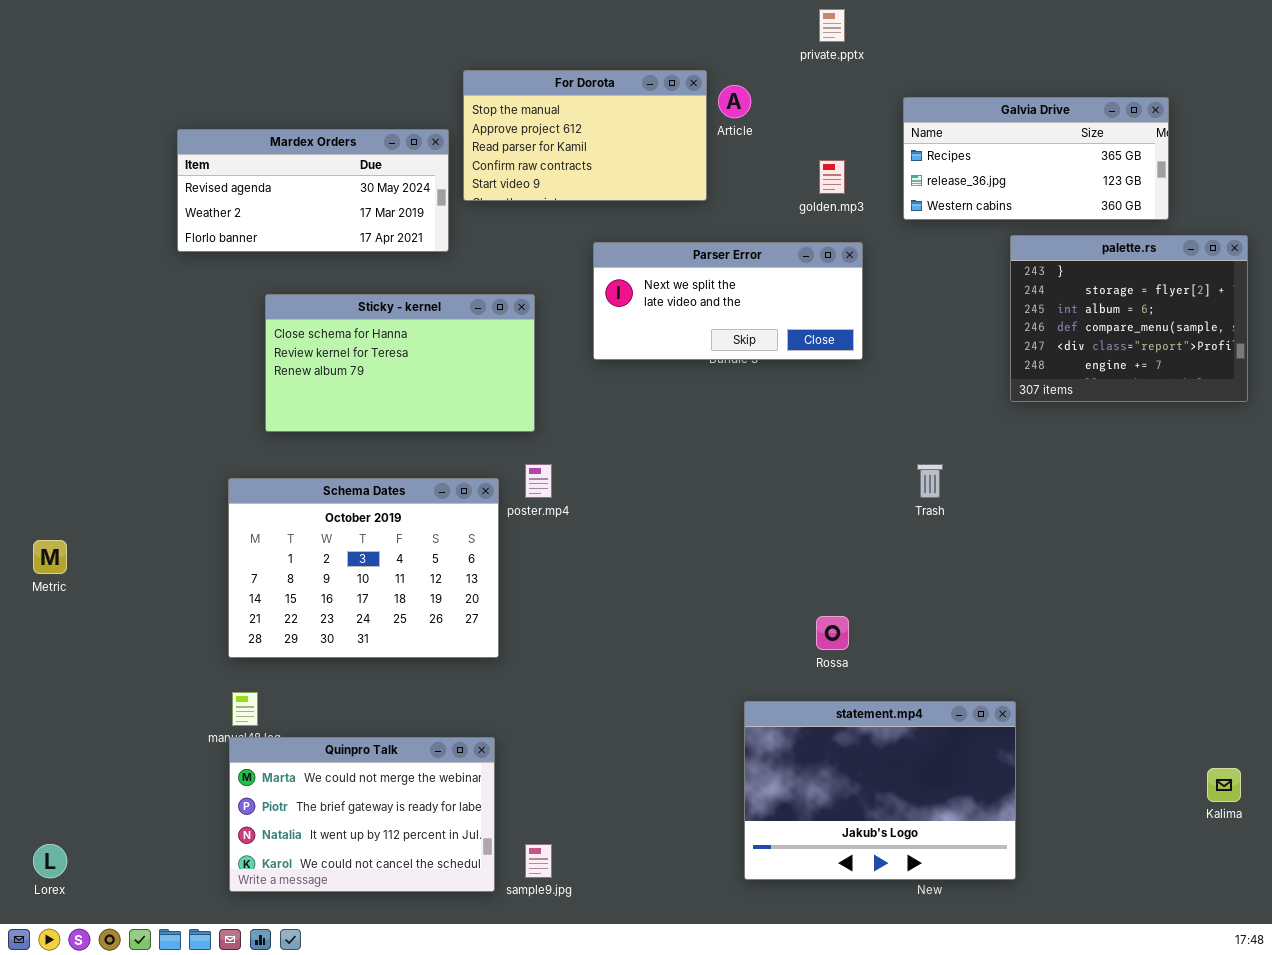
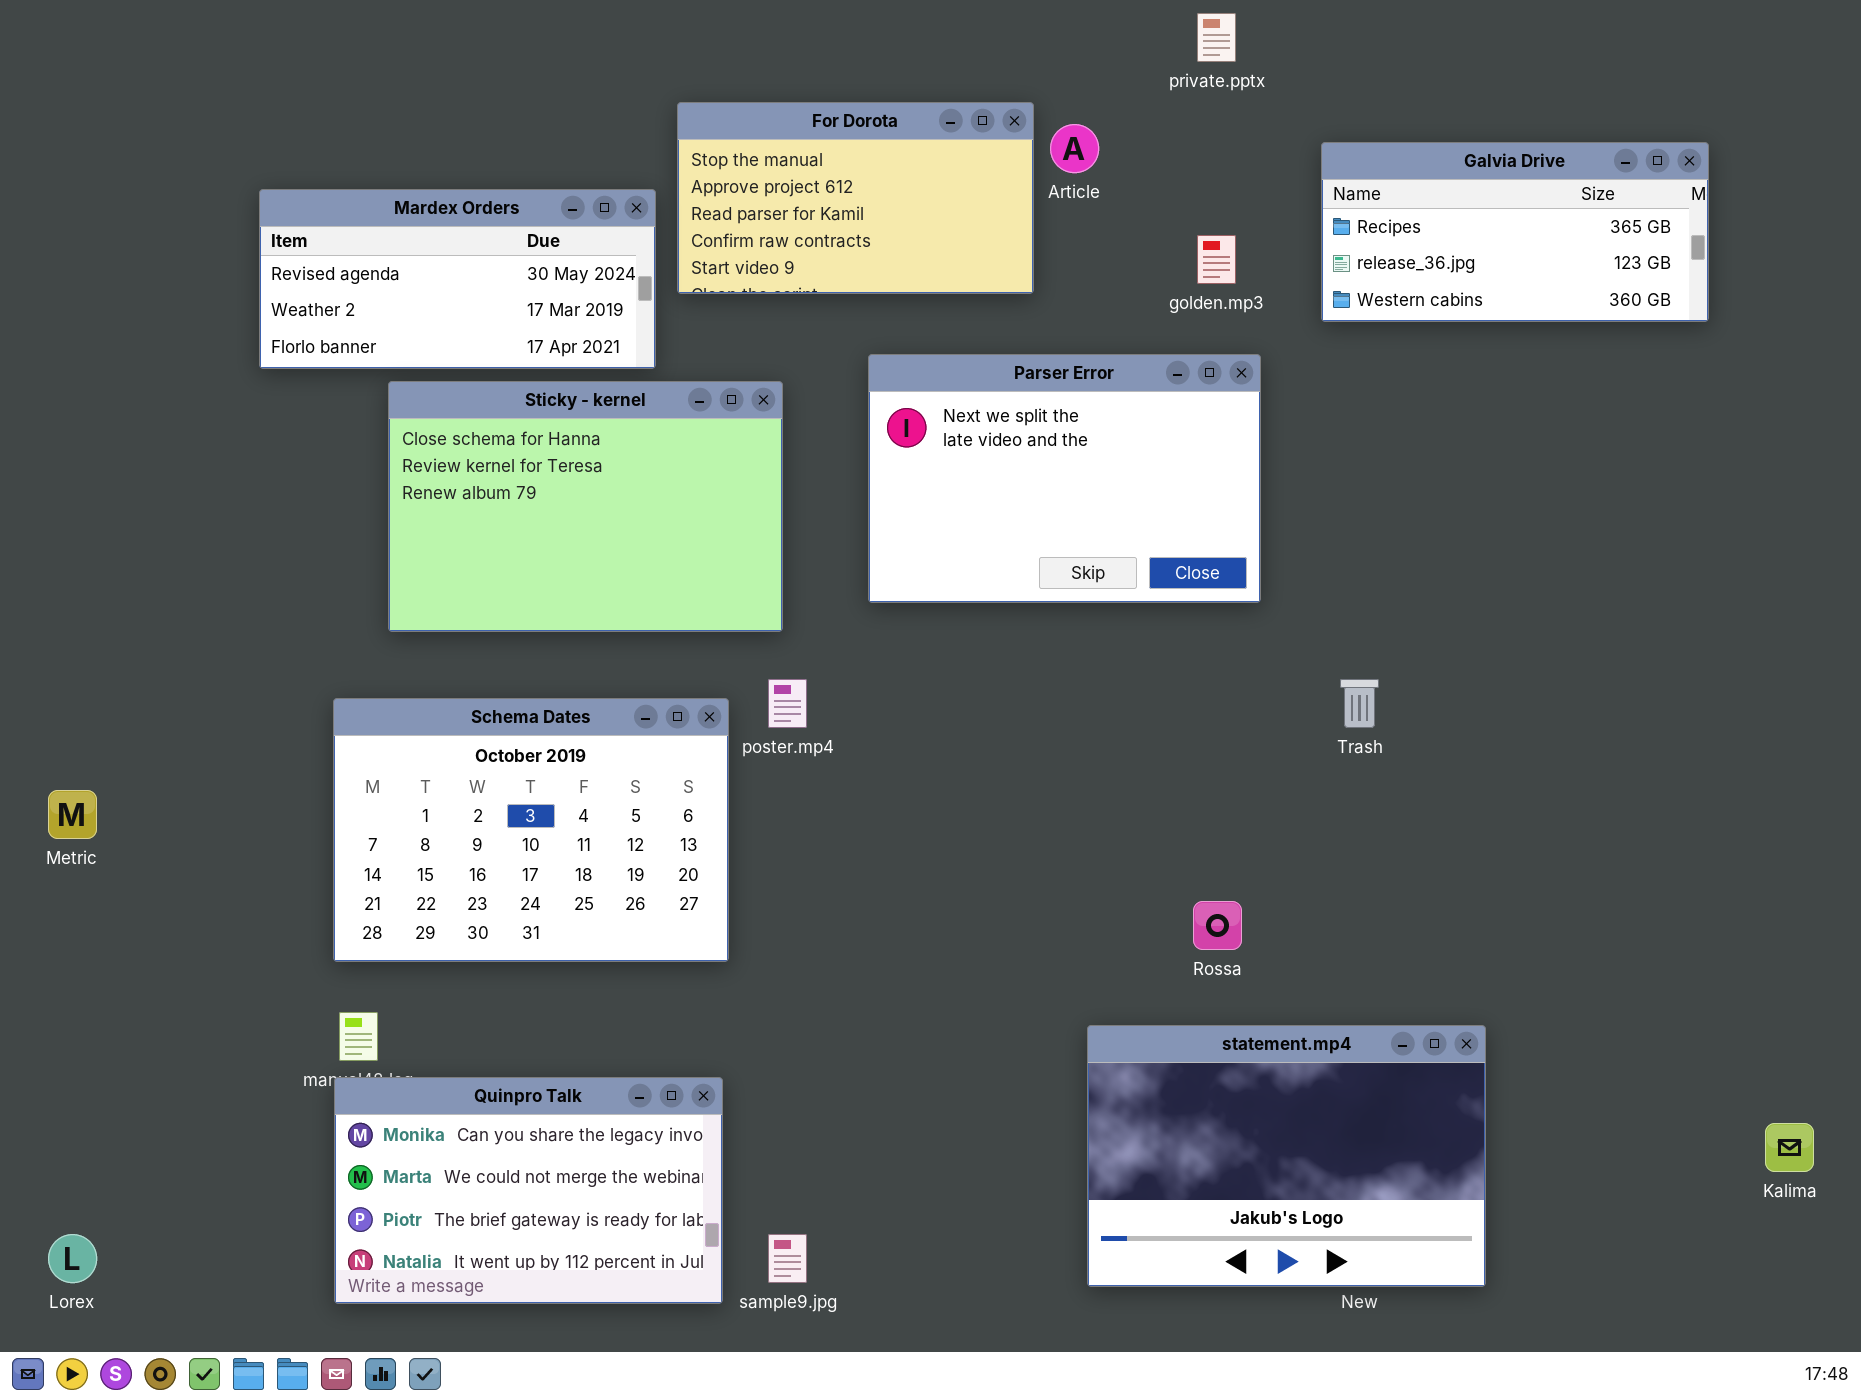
palette.rs: [1010,235,1248,402] -> none, closed
Parser Error: [593,242,863,360] -> [868,354,1261,603], resized
Sticky - kernel: [265,294,535,432] -> [388,381,783,632], resized
Quinpro Talk: [229,737,495,892] -> [334,1077,723,1304], scrolled up 1 row

